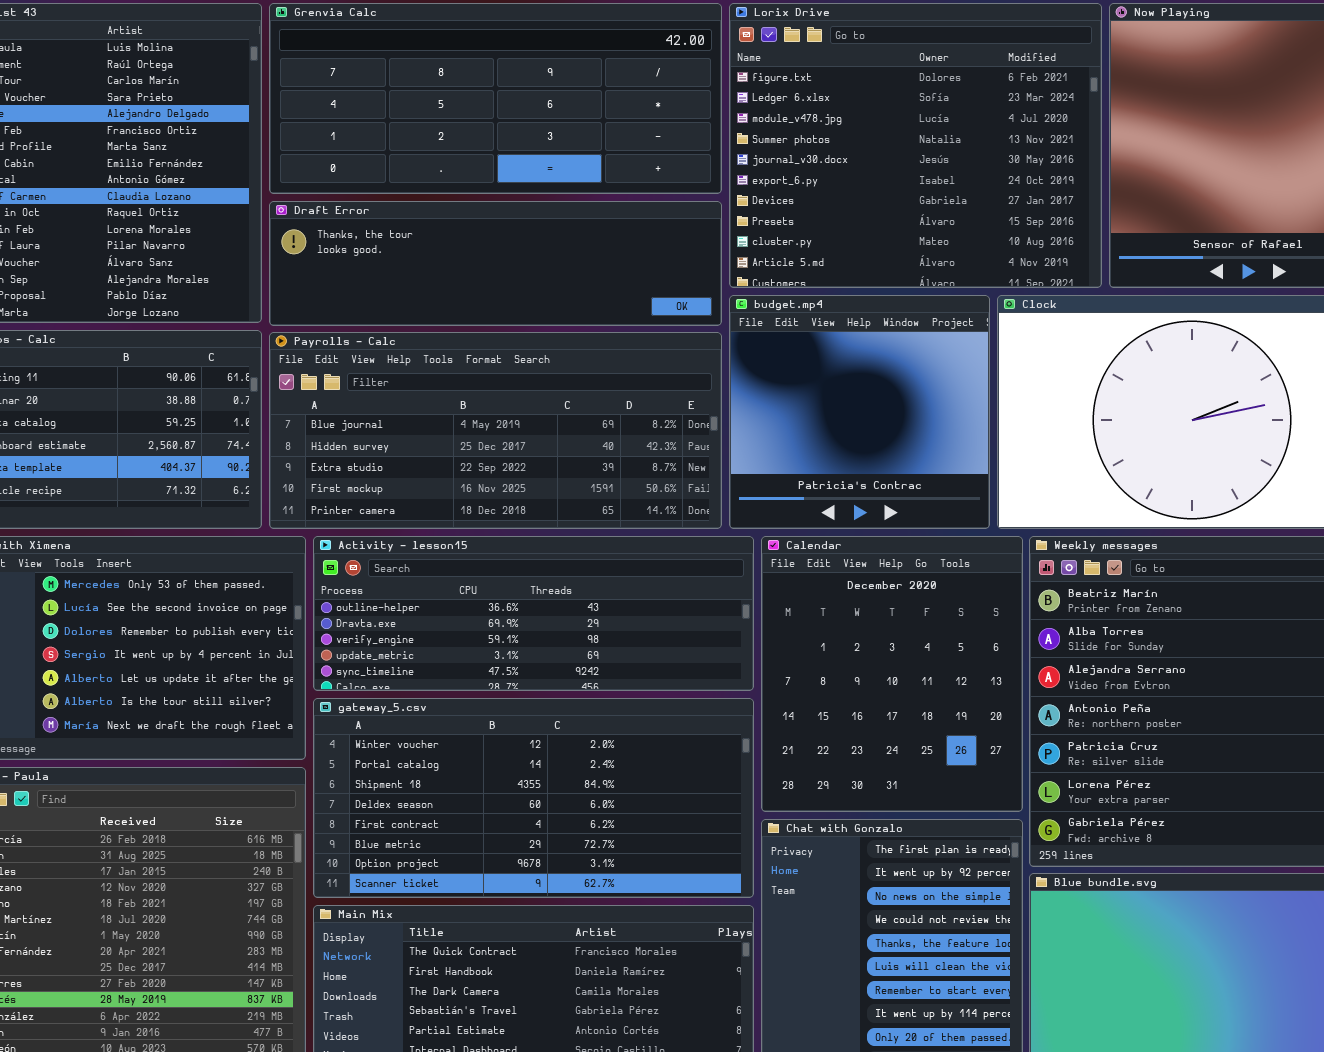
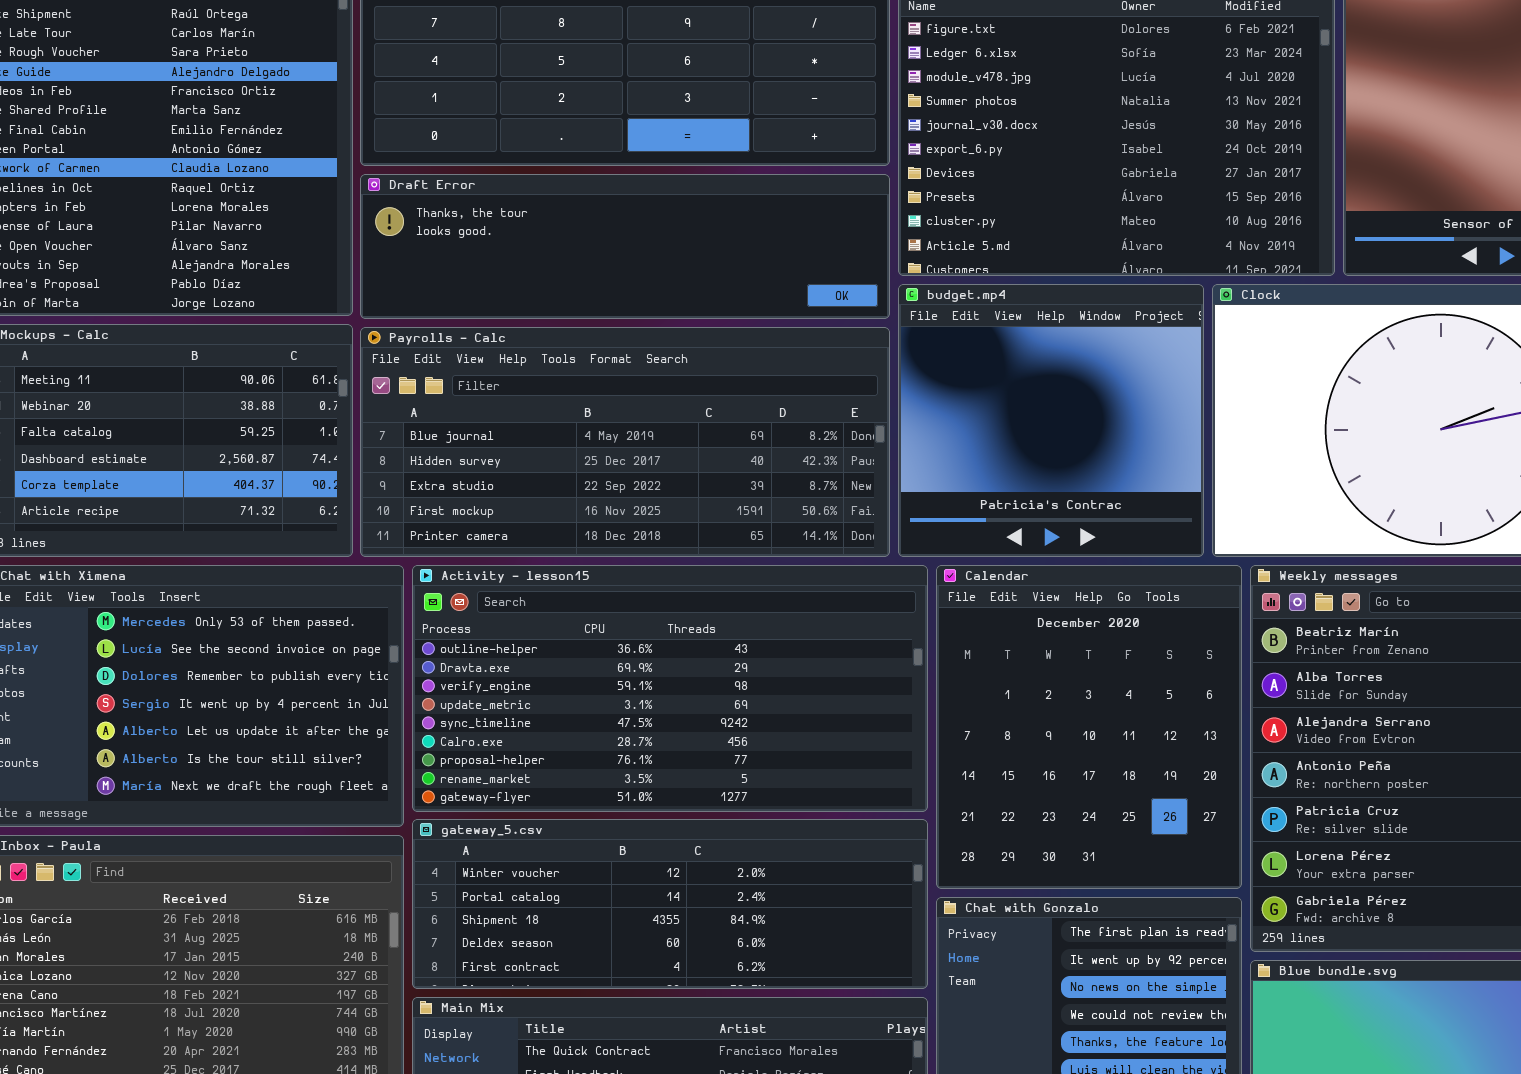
Activity - lesson15: [313,536,754,691] -> [412,565,928,812], resized
gateway_5.csv: [313,698,754,898] -> [412,819,928,989], resized

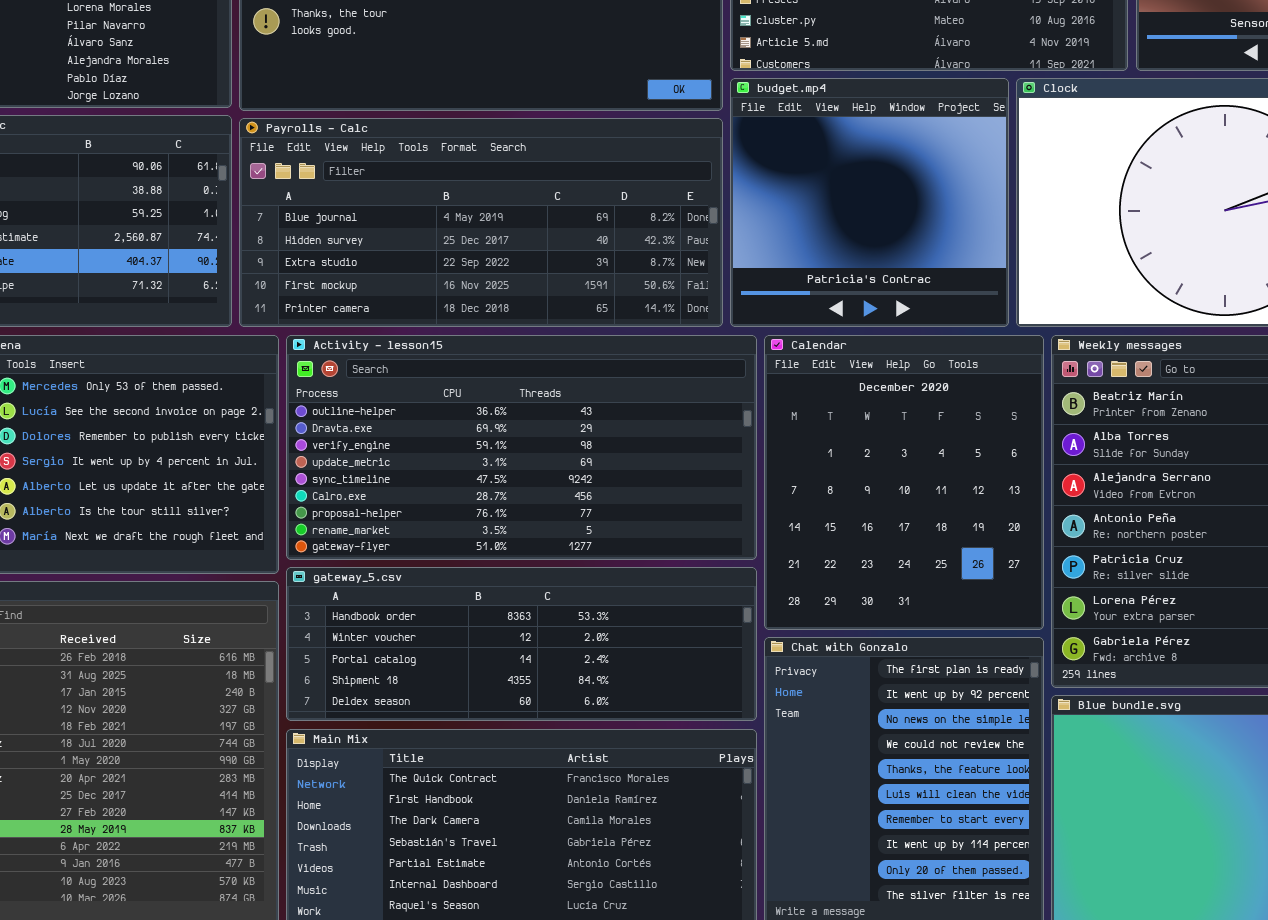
gateway_5.csv: [412,819,928,989] -> [286,567,757,721], scrolled up 1 row

